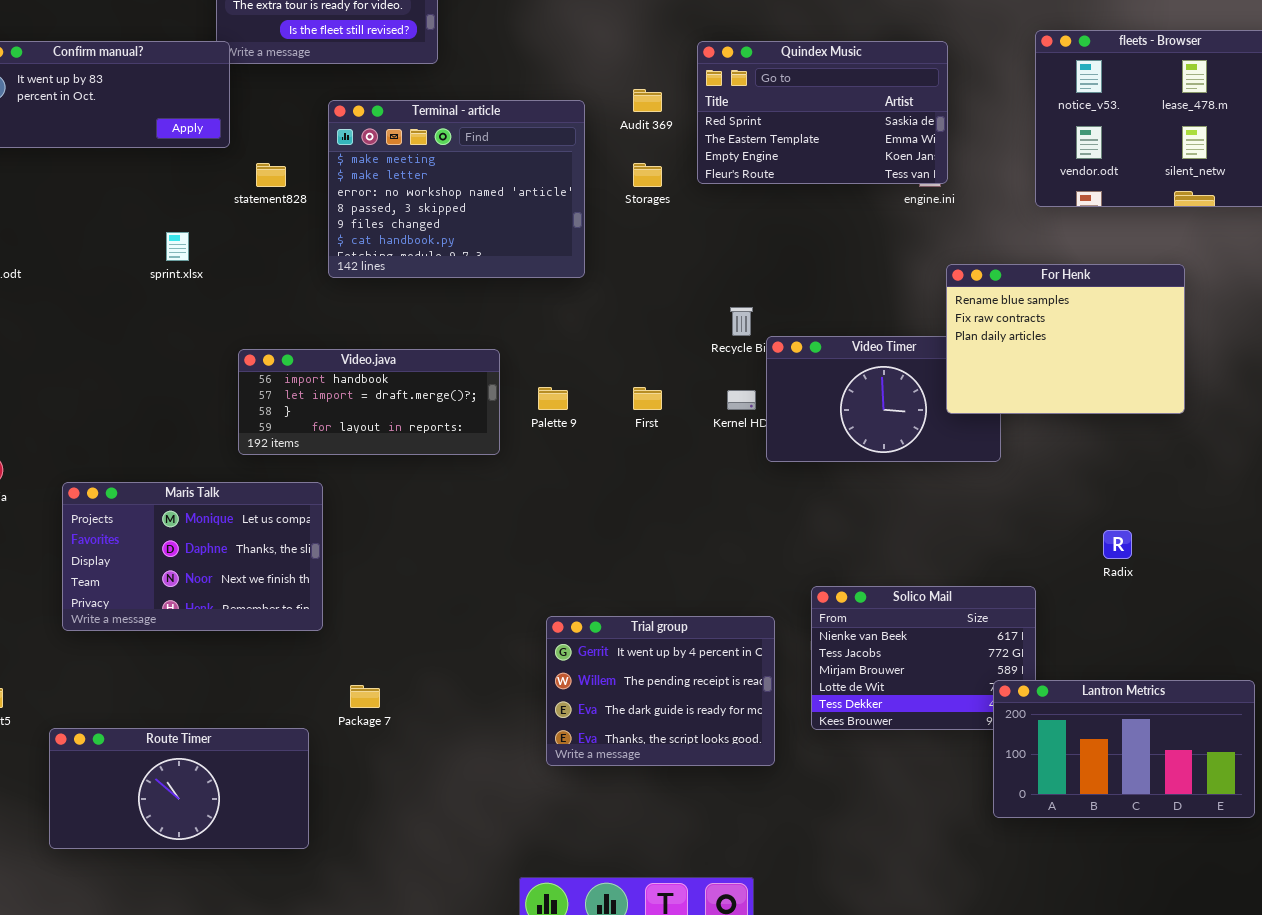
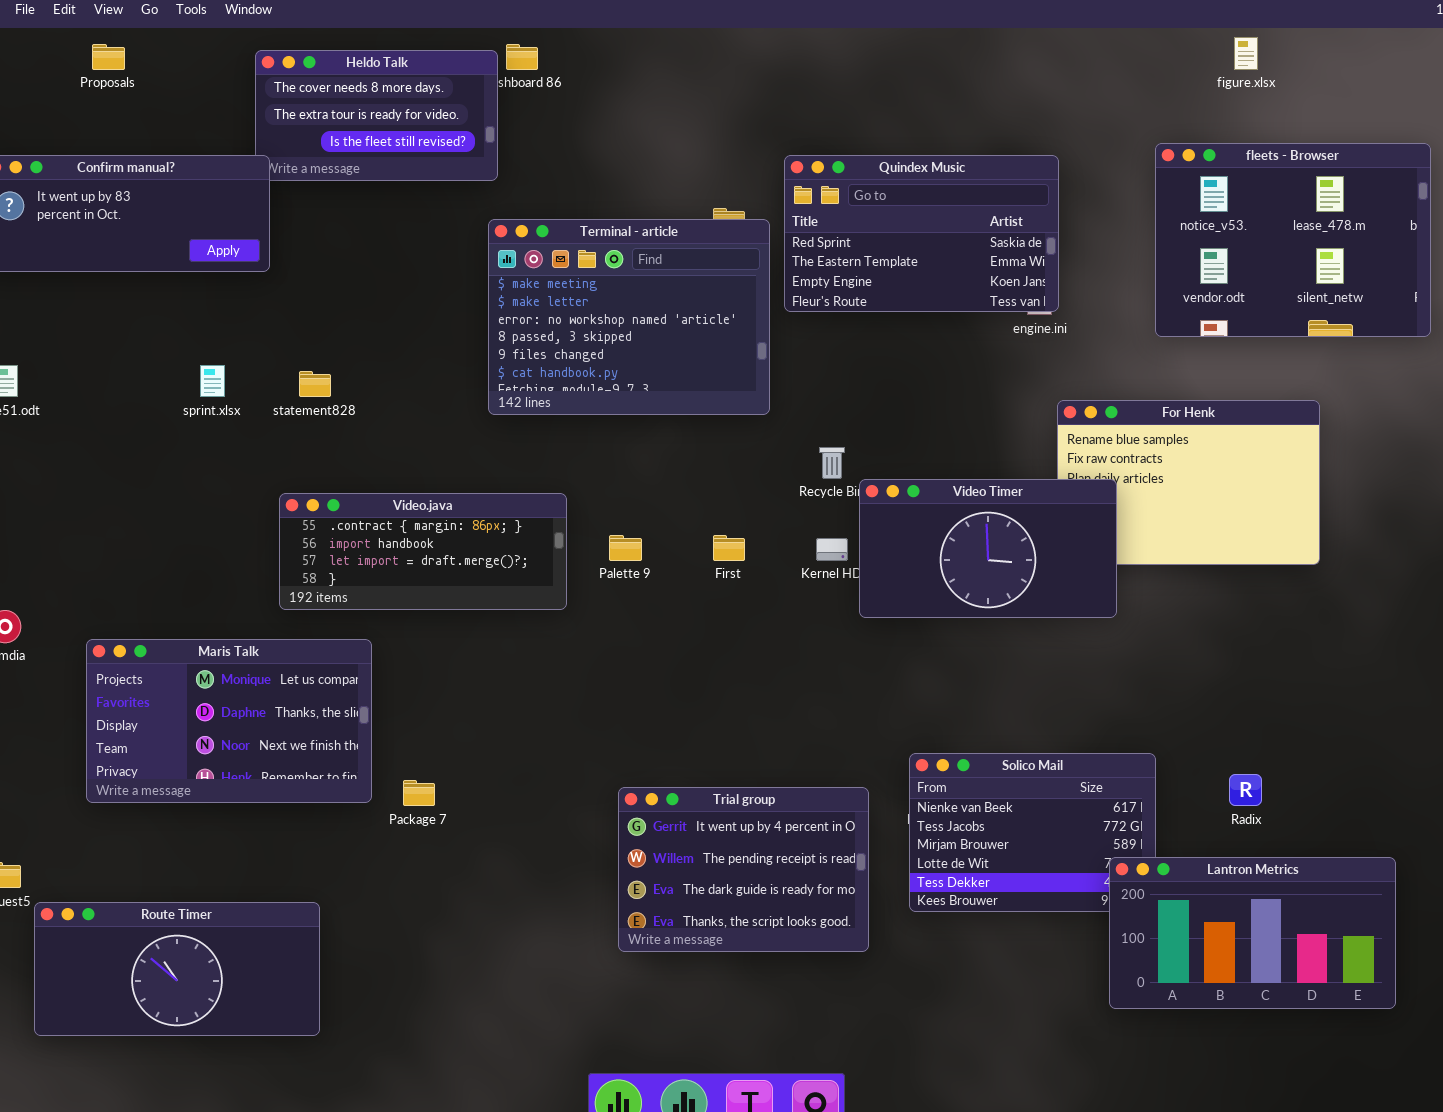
Terminal - article: [328,100,585,278] -> [488,219,770,415], moved
statement828: [256,163,286,187] -> [299,371,331,397], moved
Video Timer: [766,336,1001,462] -> [859,479,1117,618], raised
Video.java: [238,349,500,455] -> [279,493,567,610], scrolled up 1 row
Radix: [1103,530,1132,559] -> [1229,774,1262,806], moved
Package 7: [350,685,380,708] -> [403,780,435,806], moved
Route Timer: [49,728,309,849] -> [34,902,320,1036], moved

